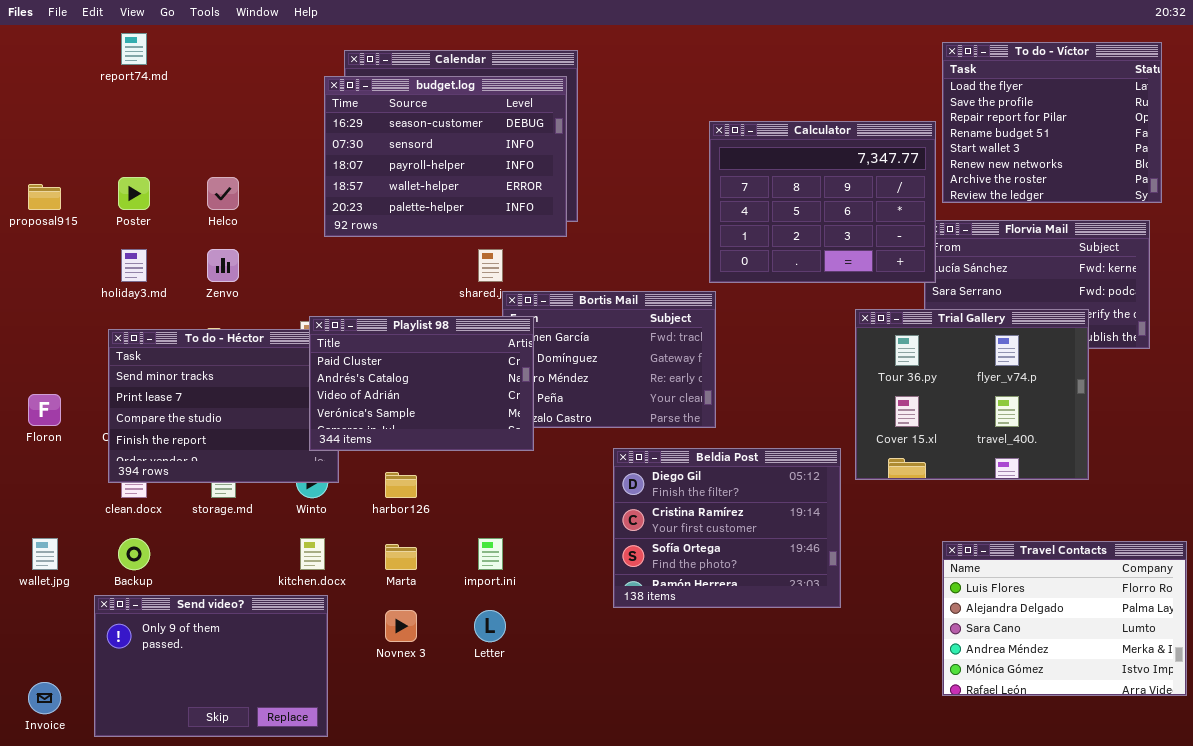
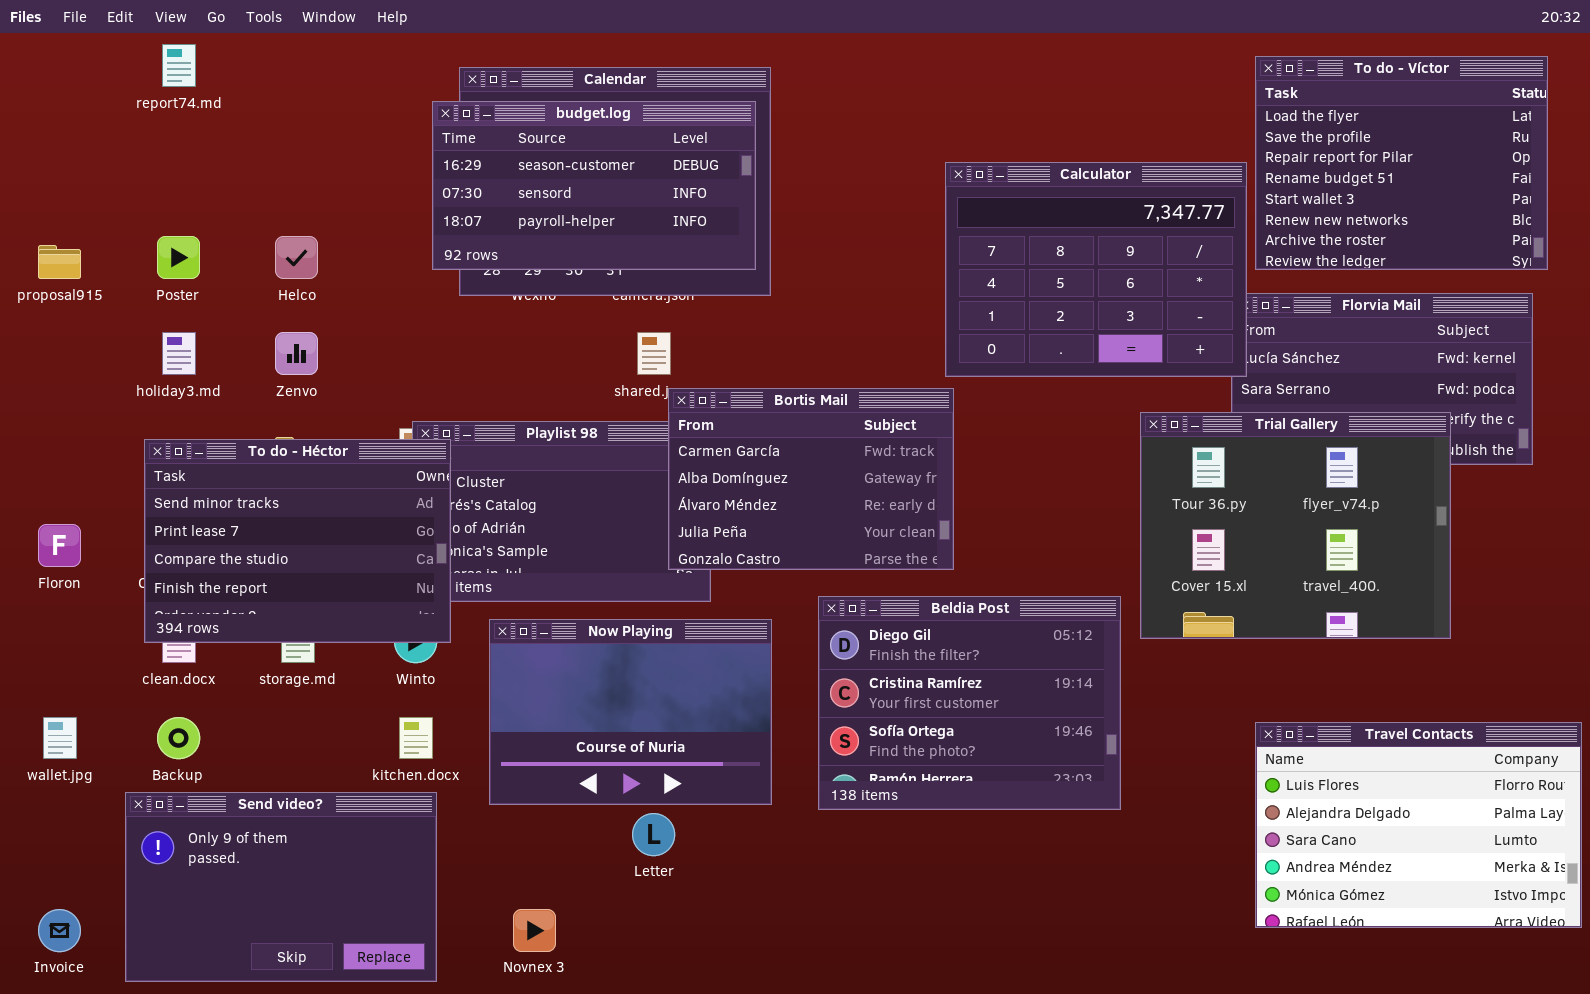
budget.log: [324,76,567,237] -> [432,101,756,270], resized
Bortis Mail: [502,291,716,428] -> [668,388,954,570], raised
To do - Héctor: [108,329,339,483] -> [144,439,451,643], raised
Now Playing: none -> [489,619,772,805], opened
Novnex 3: [385,610,417,642] -> [513,909,556,952], moved

